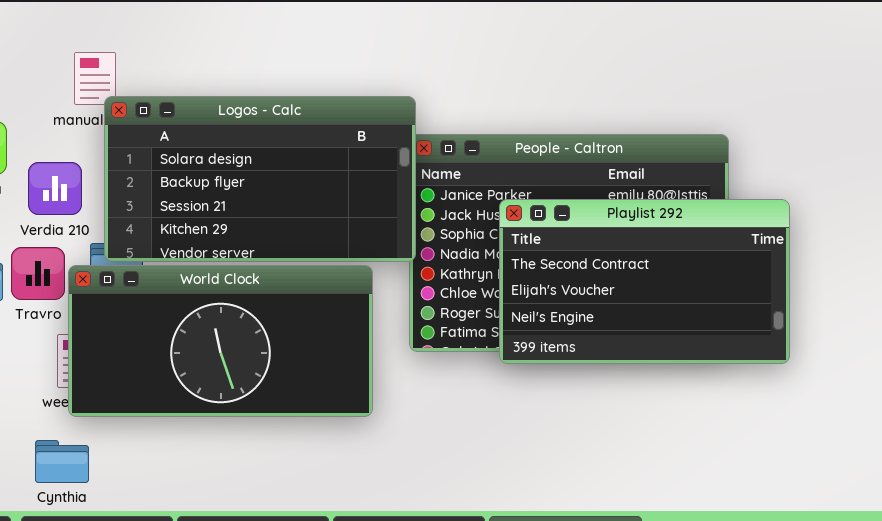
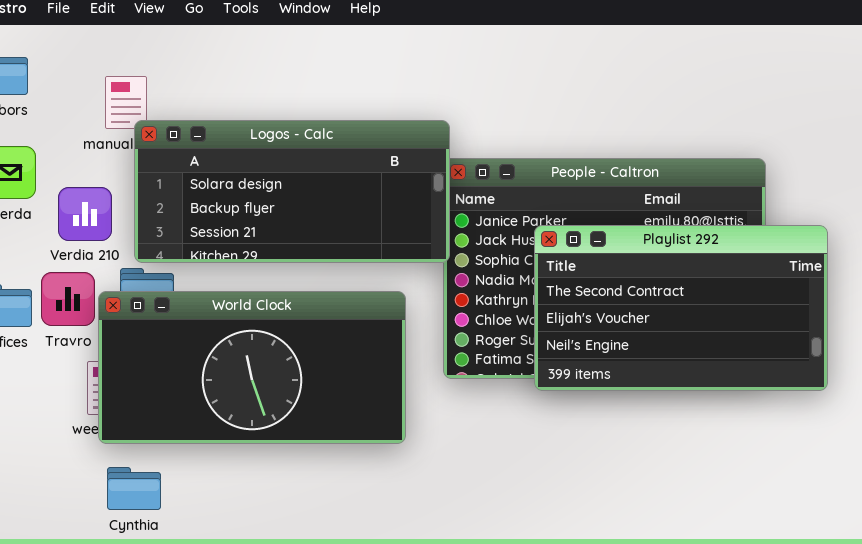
Logos - Calc: [104,96,416,262] -> [134,120,450,263], resized
Cynthia: [35,440,89,483] -> [107,467,161,510], moved

